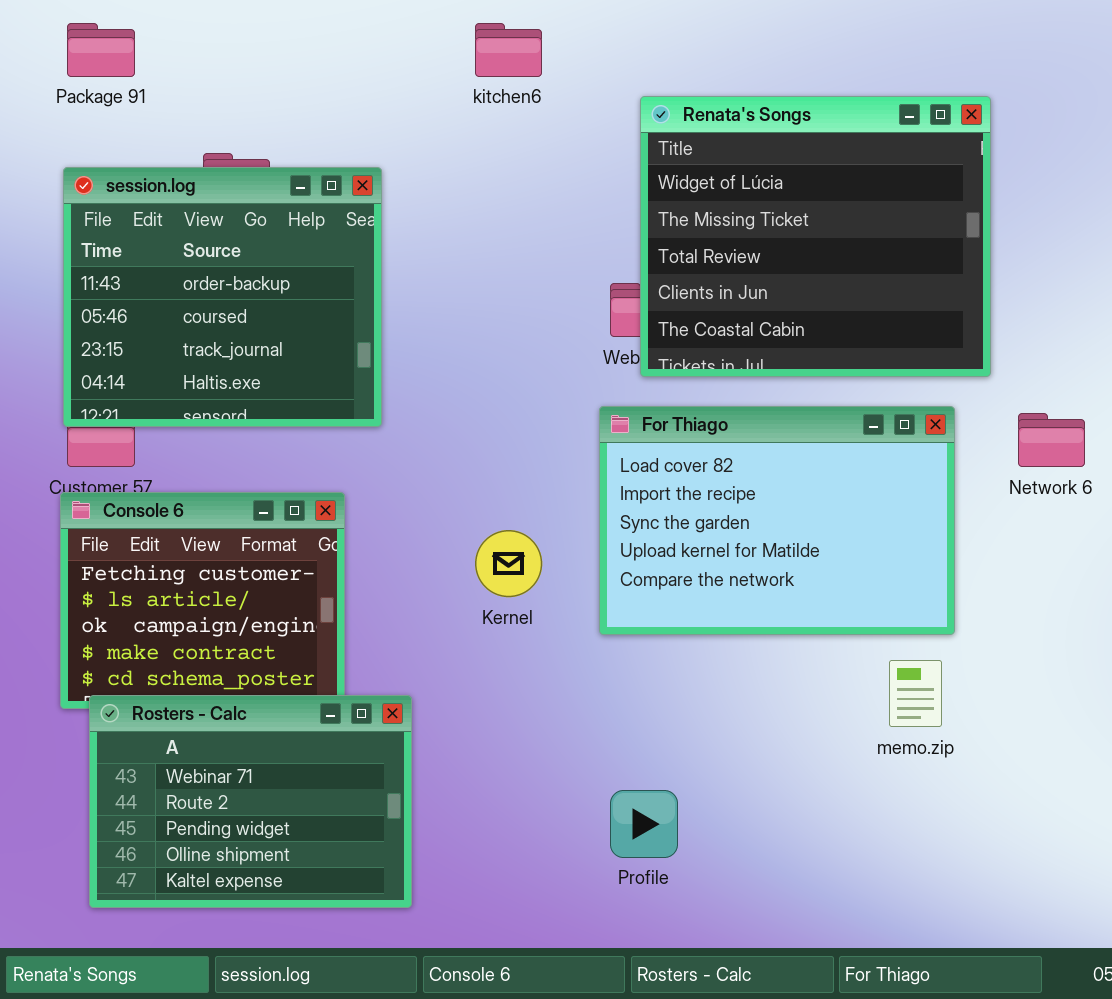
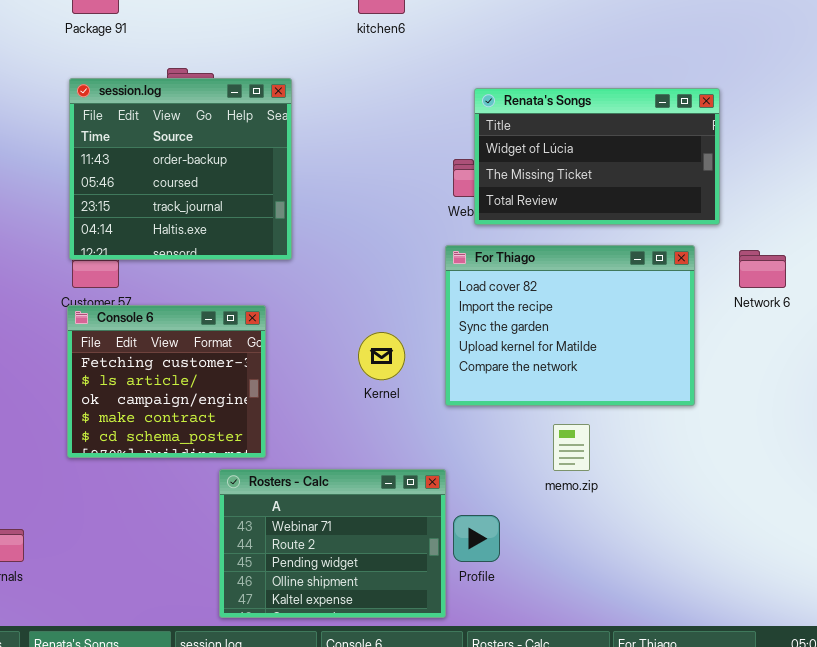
Renata's Songs: [640,96,991,377] -> [474,88,720,225], resized
memo.zip: [889,660,942,727] -> [553,424,590,471], moved
Rosters - Calc: [89,695,412,908] -> [219,469,446,618], moved

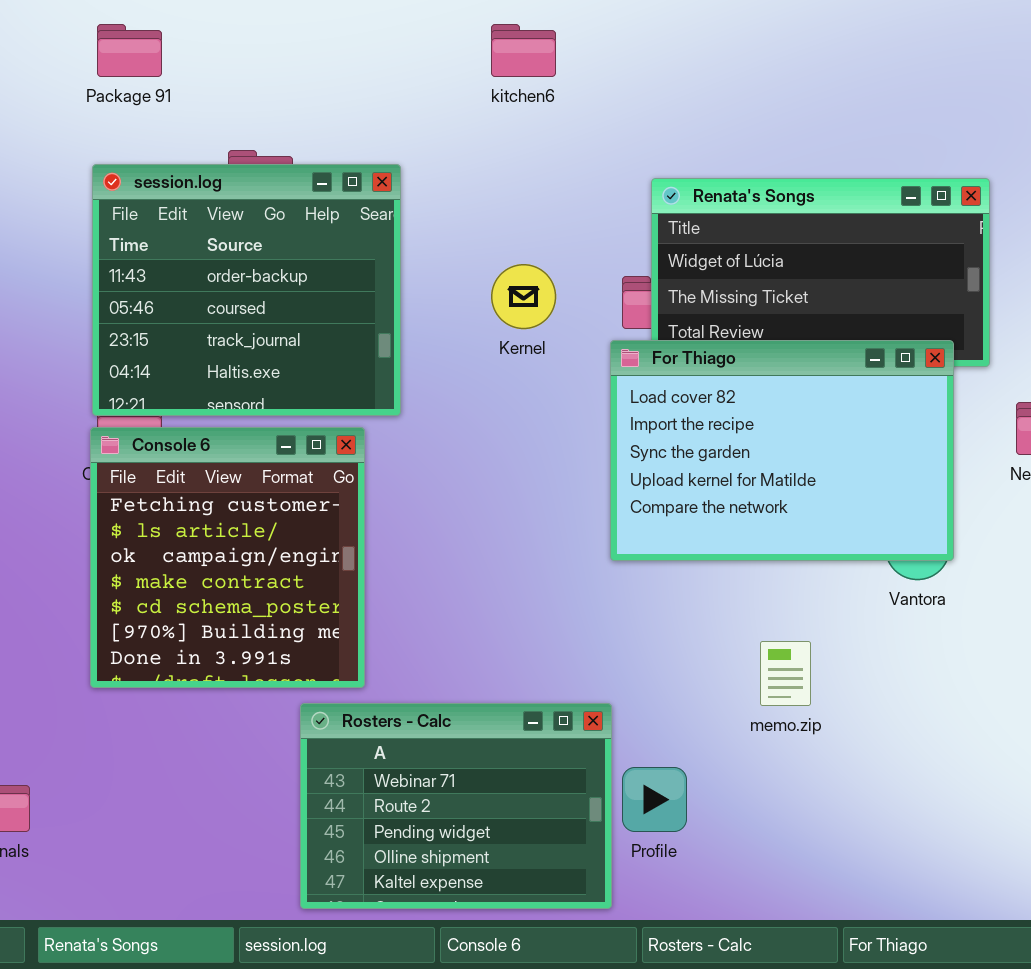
For Thiago: [445,245,695,406] -> [610,340,954,561], moved
Console 6: [67,305,266,458] -> [90,427,365,688], resized
Kernel: [358,332,405,380] -> [491,264,556,329], moved

